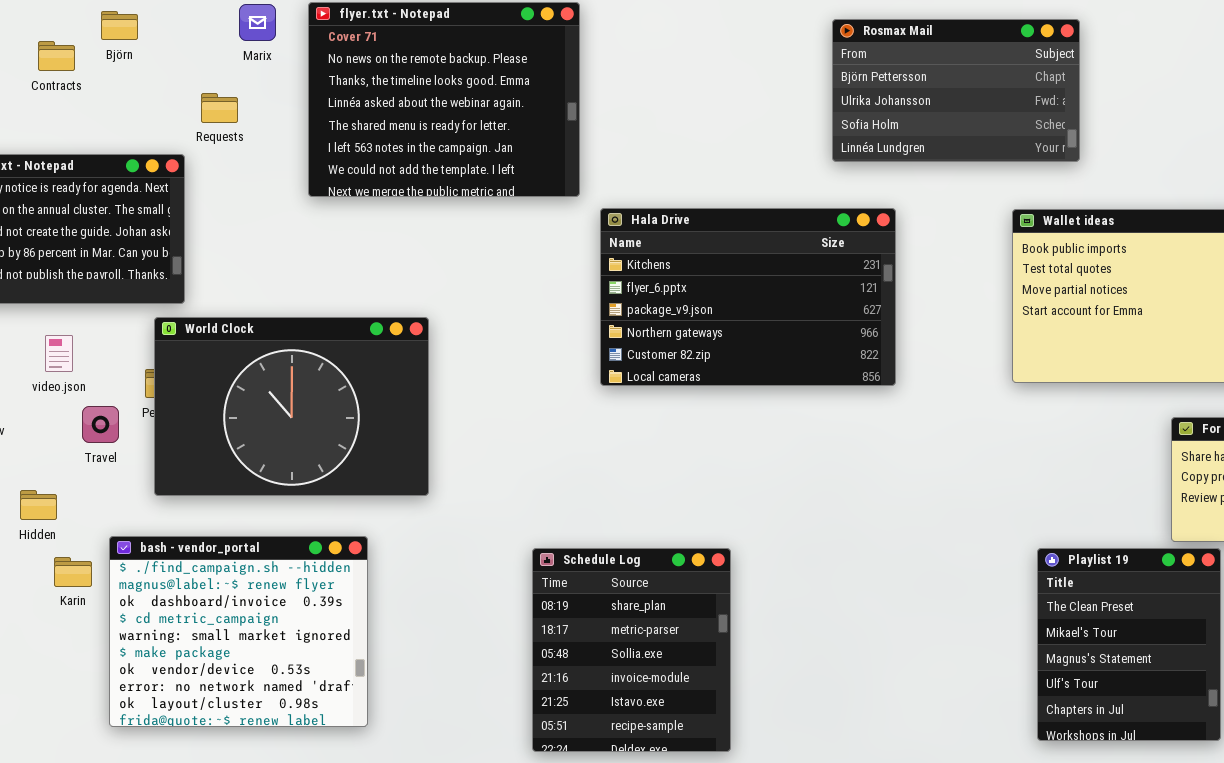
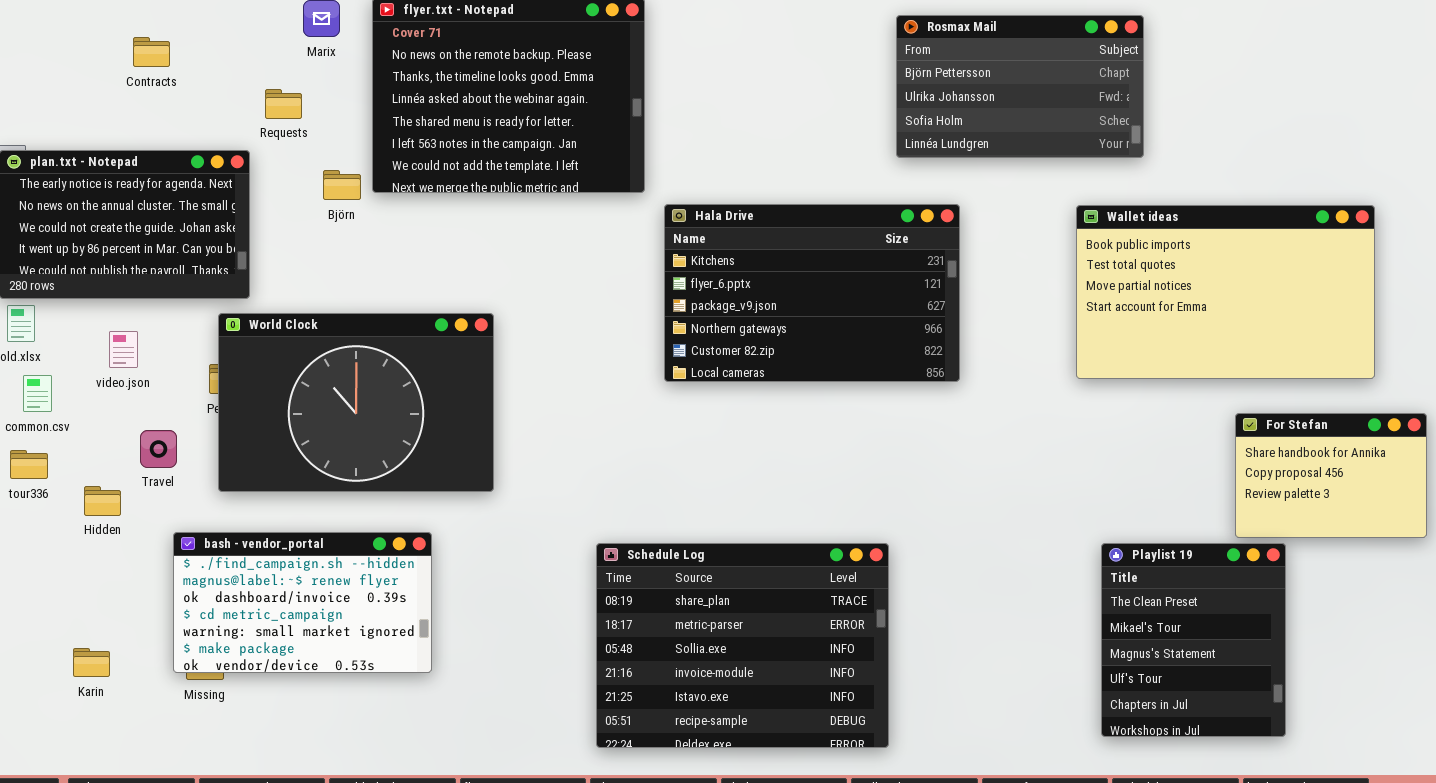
Björn: [101,11,138,40] -> [323,170,361,200], moved
Contracts: [38,41,75,71] -> [133,37,170,67], moved
Travel: [82,406,119,443] -> [140,430,177,468], moved
bash - vendor_portal: [109,536,368,727] -> [173,532,432,673], resized
Schedule Log: [532,548,731,752] -> [596,543,889,748], resized
Karin: [54,557,92,587] -> [73,648,110,677], moved

